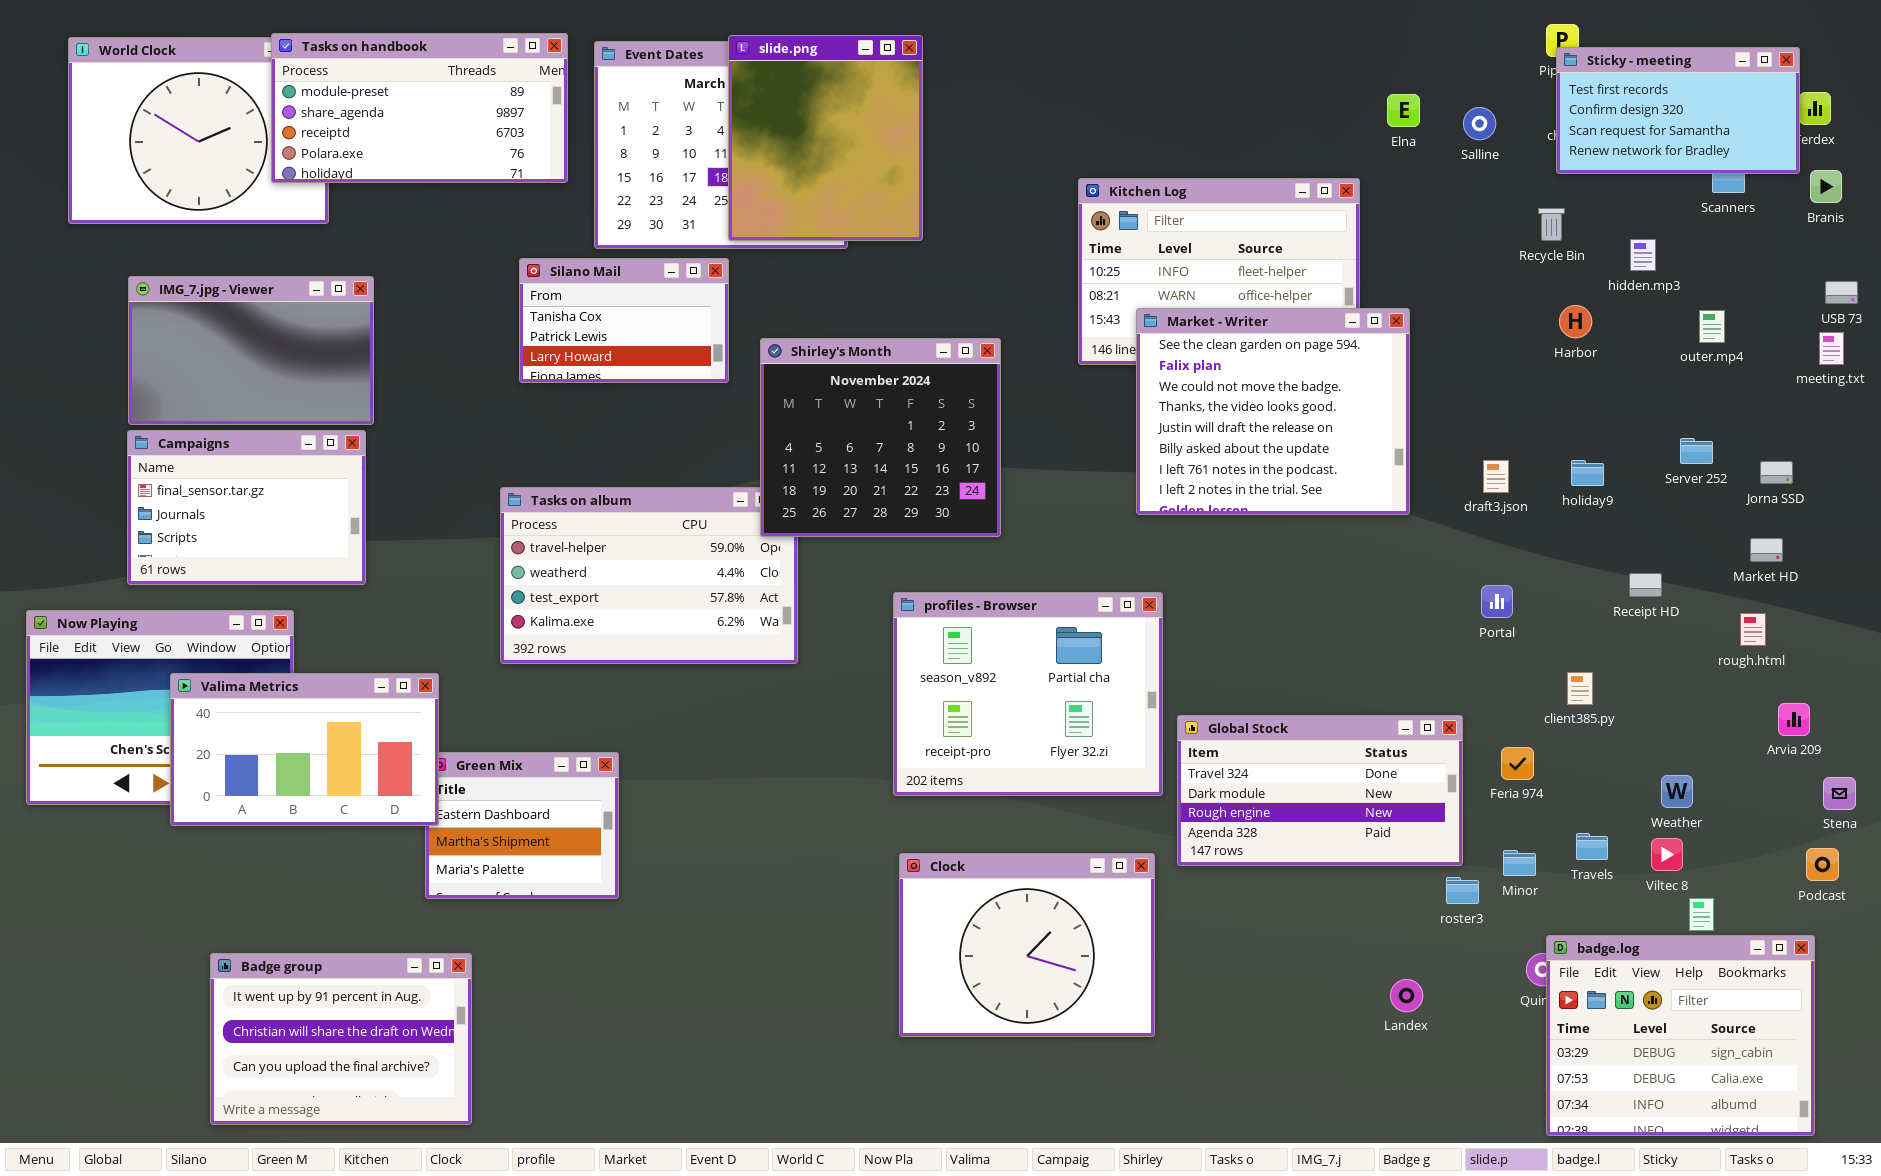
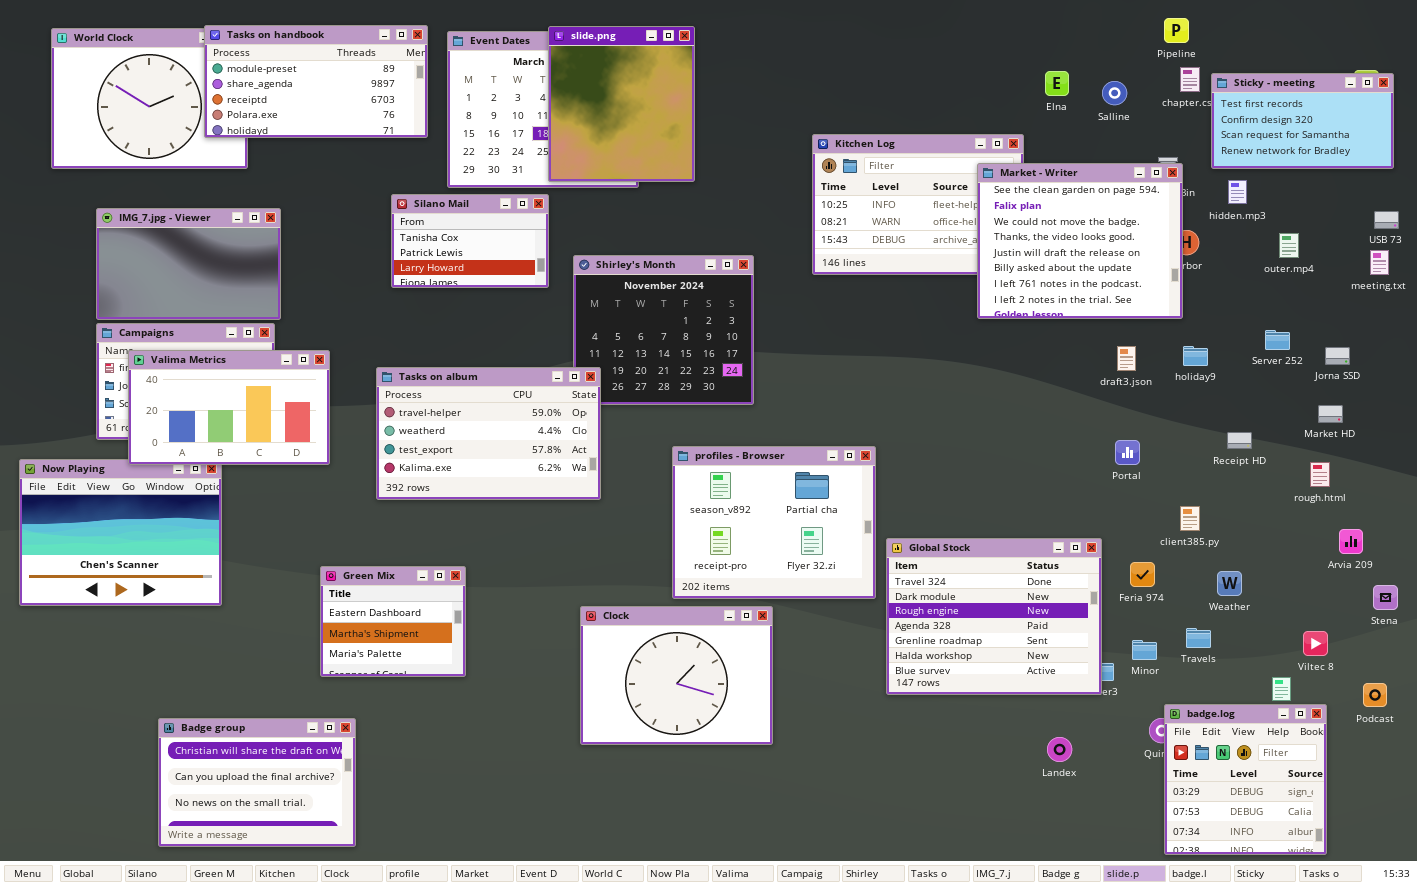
Sticky - meeting: [1556,47,1800,174] -> [1211,73,1394,169], moved
Market - Writer: [1136,308,1410,515] -> [977,163,1183,319], moved
Tasks on album: [500,487,798,664] -> [376,367,601,500], raised
Valima Metrics: [170,673,439,826] -> [128,350,330,465], moved
Global Stock: [1177,715,1463,866] -> [886,538,1102,695], resized
Weather: [1661,775,1693,808] -> [1217,571,1242,596], moved
Viltec 8: [1651,838,1683,871] -> [1303,631,1328,656], moved
Podcast: [1806,848,1839,881] -> [1363,683,1387,707], moved
Clock: [899,853,1155,1037] -> [580,606,773,745], moved
badge.log: [1546,935,1815,1136] -> [1164,704,1327,855], resized
Badge group: [210,953,472,1125] -> [158,718,356,847], scrolled down 1 row

